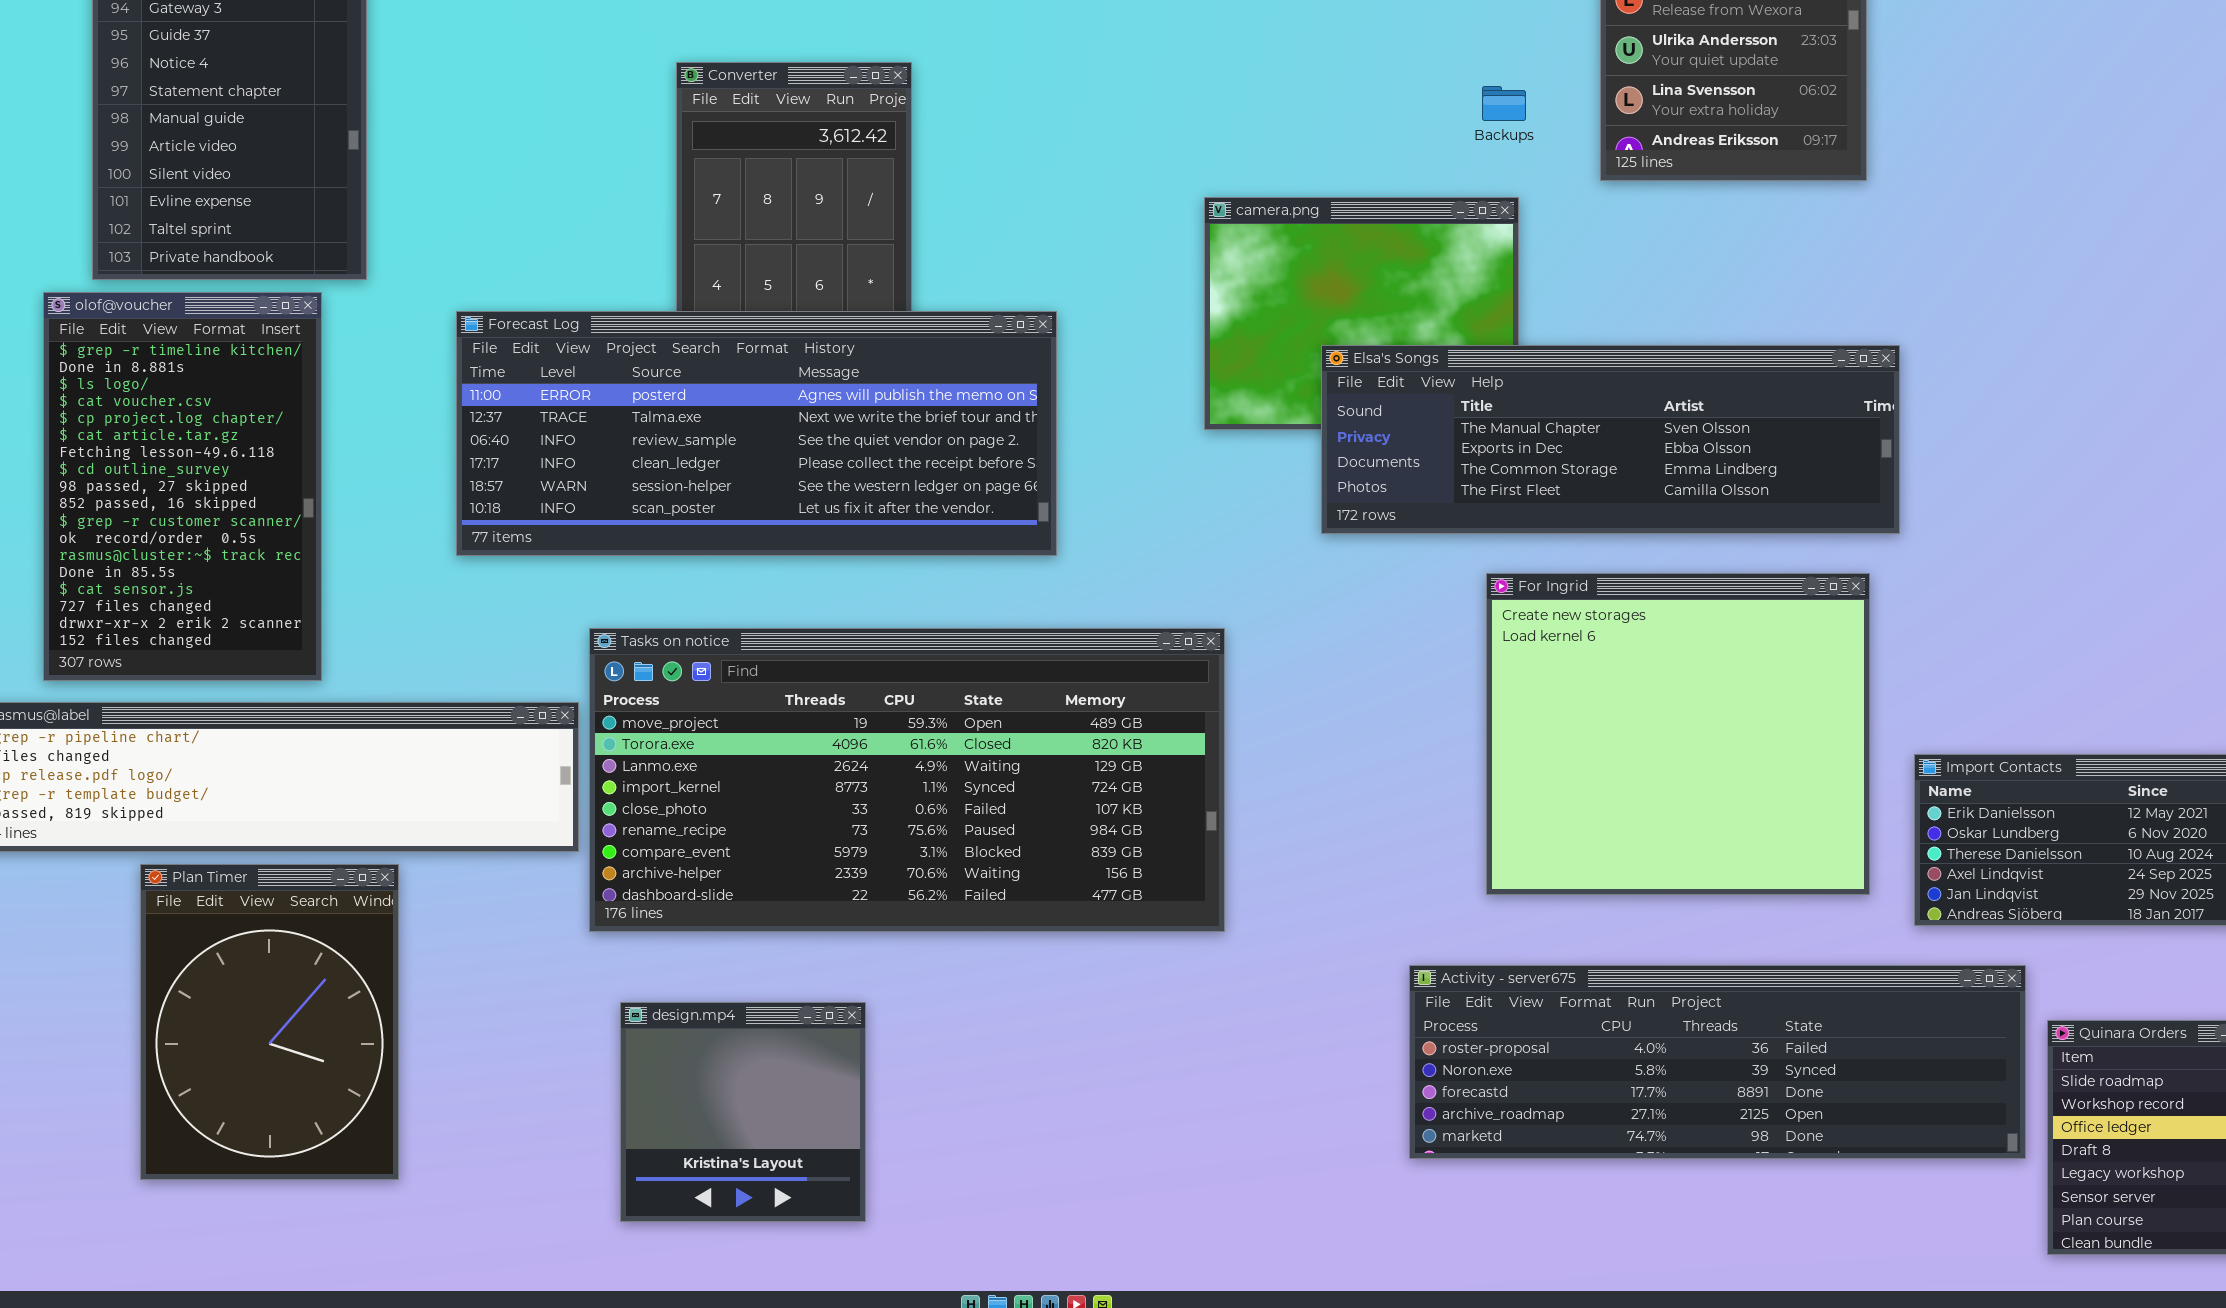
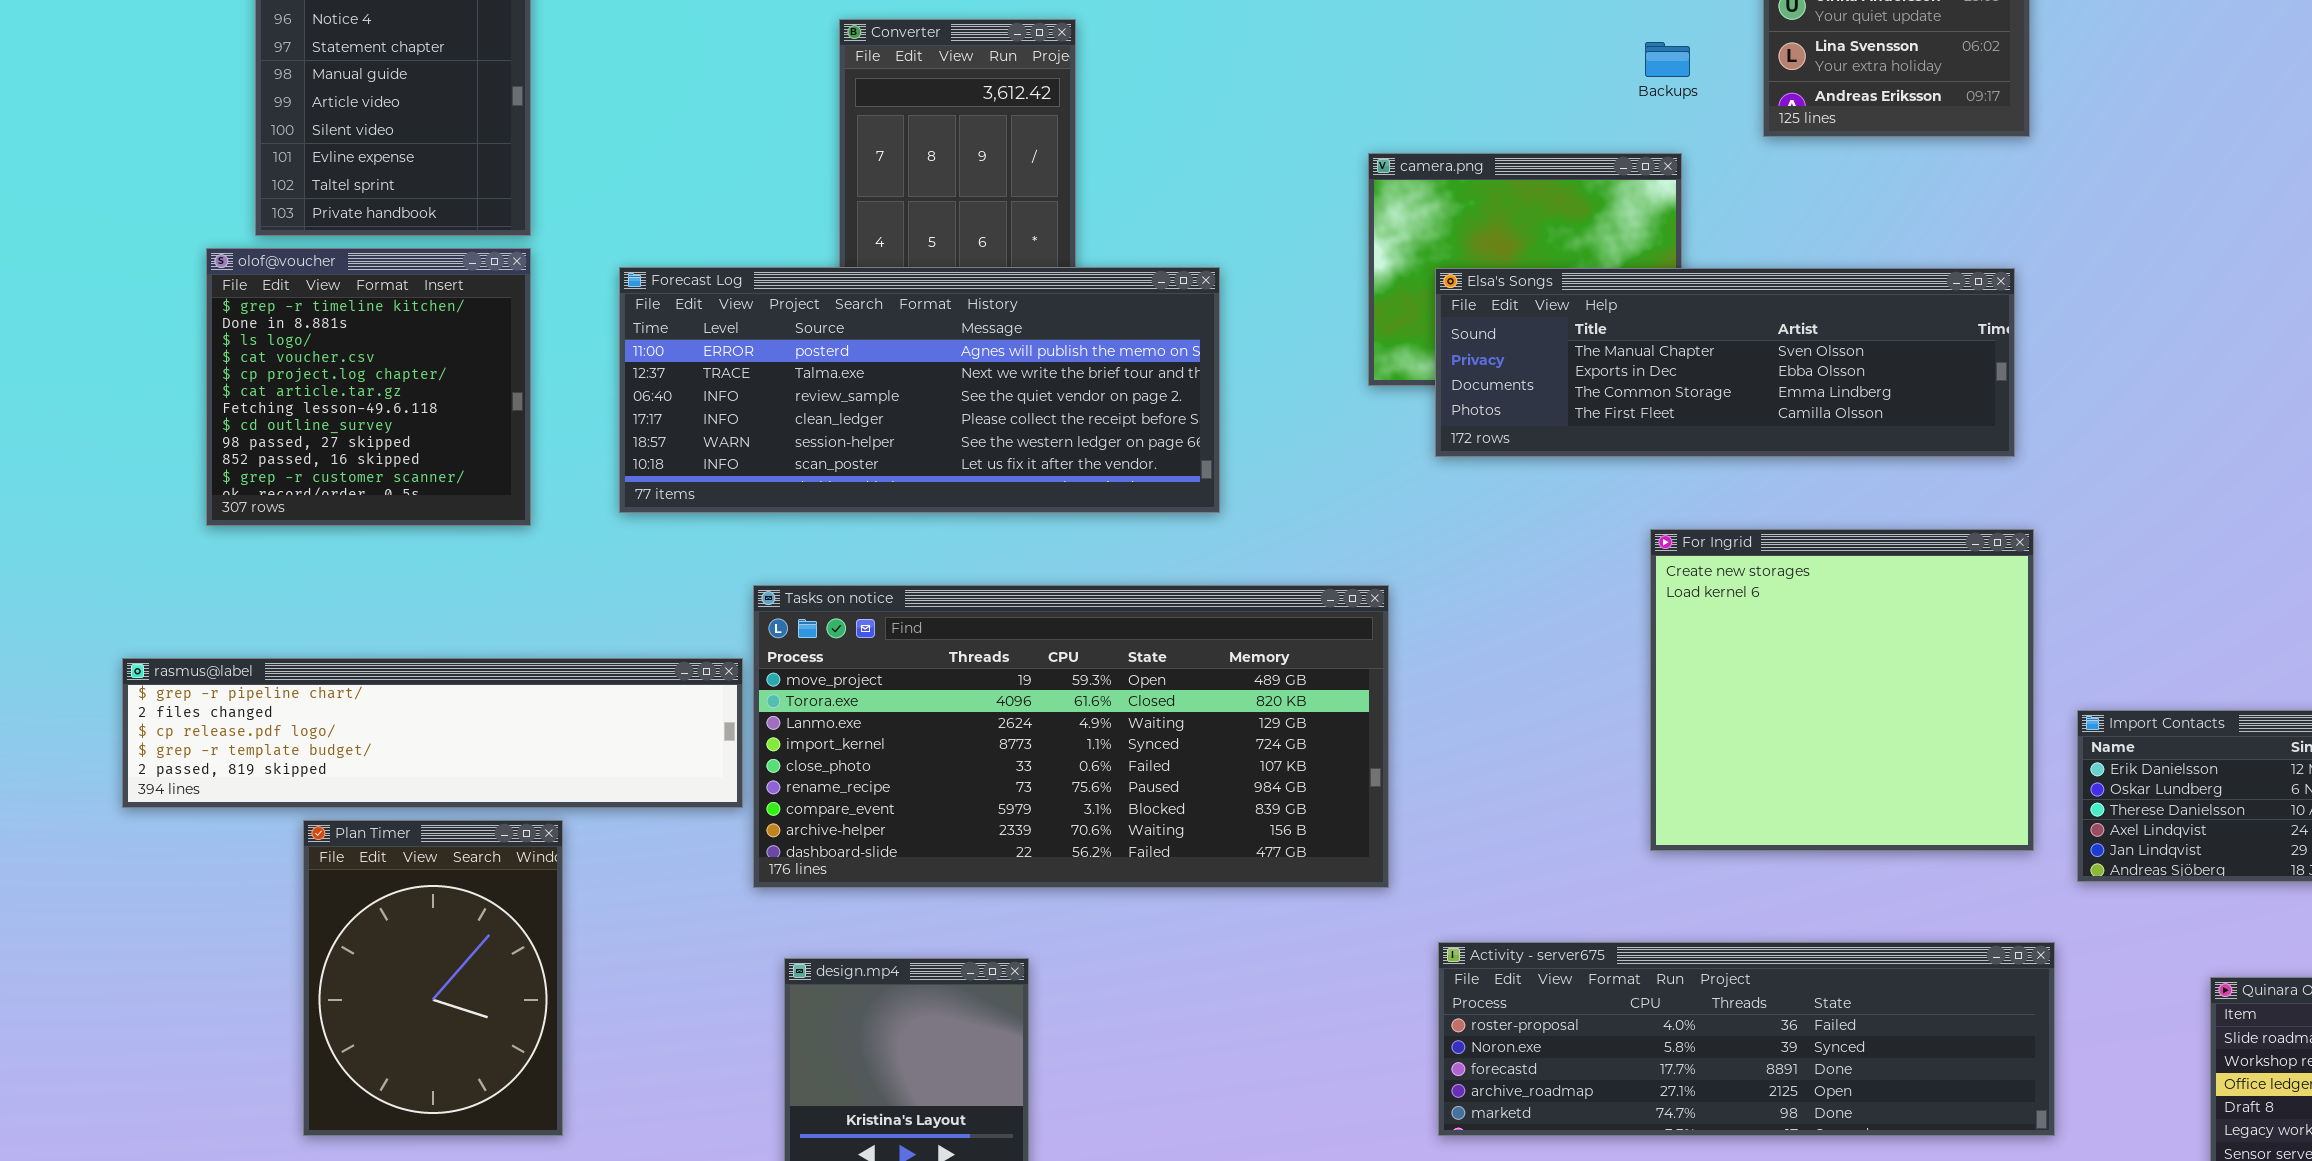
olof@voucher: [43,292,322,681] -> [206,248,531,526], resized
Elsa's Songs: [1321,345,1900,534] -> [1435,268,2015,457], moved
Activity - server675: [1409,965,2026,1159] -> [1438,942,2055,1136], moved

